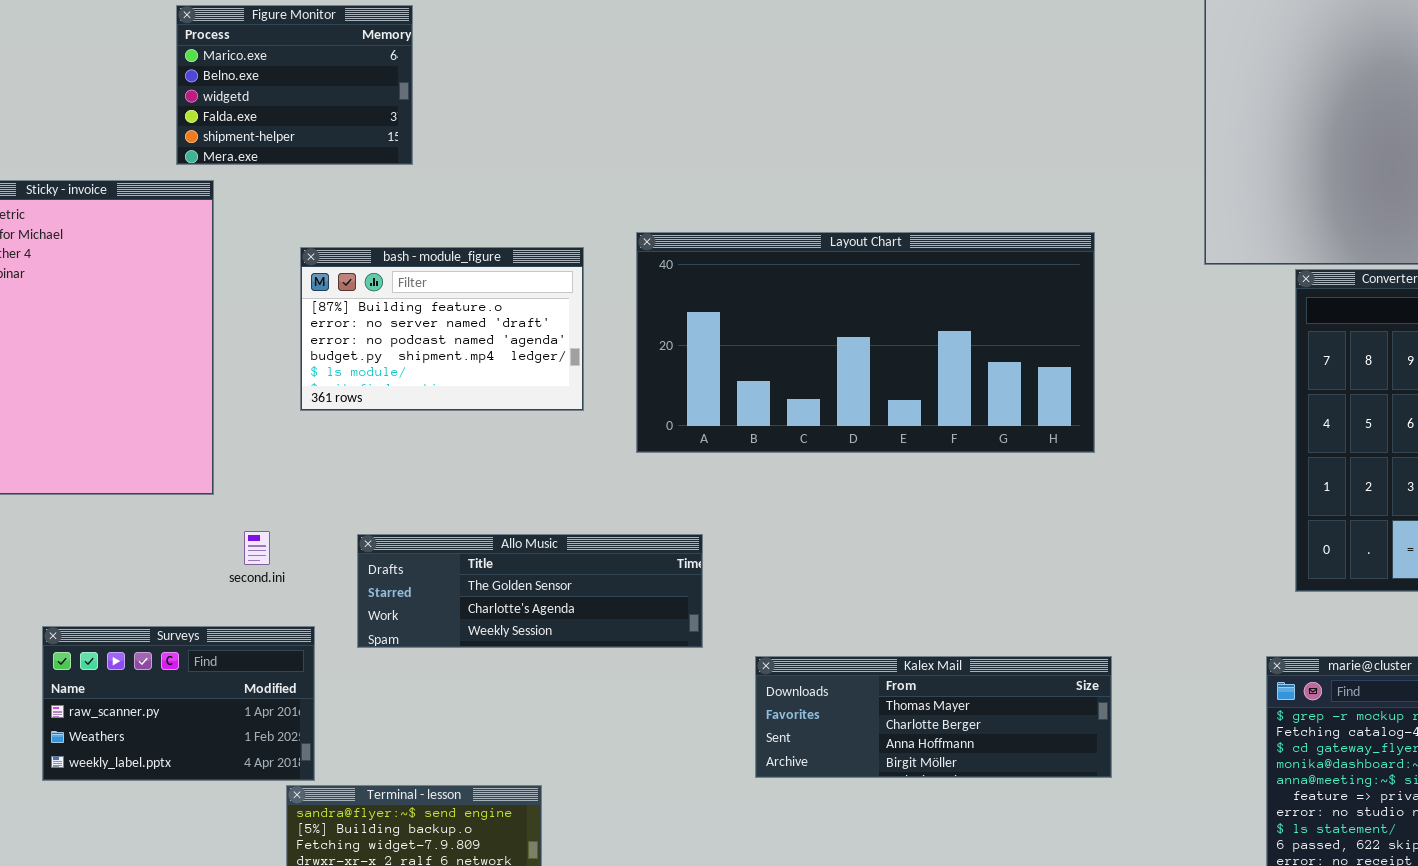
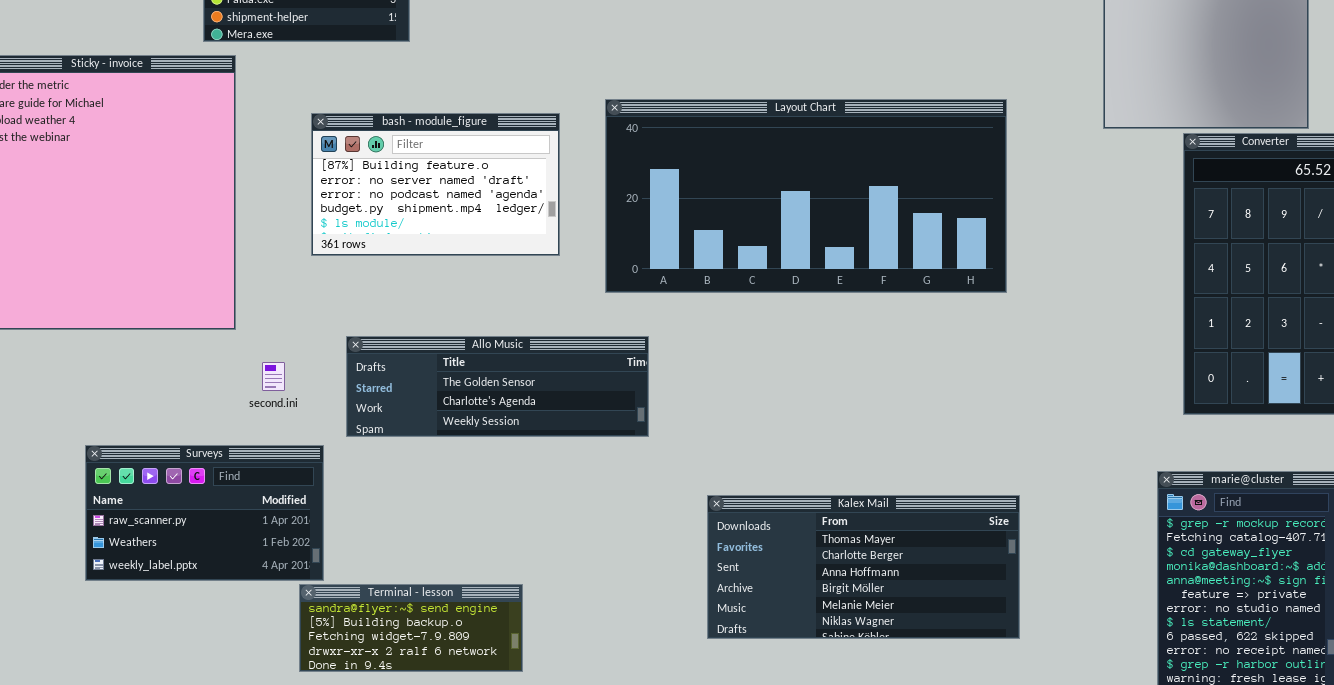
Allo Music: [357,534,703,648] -> [346,336,649,437], moved
Kalex Mail: [755,656,1112,778] -> [707,495,1020,639], moved, resized

